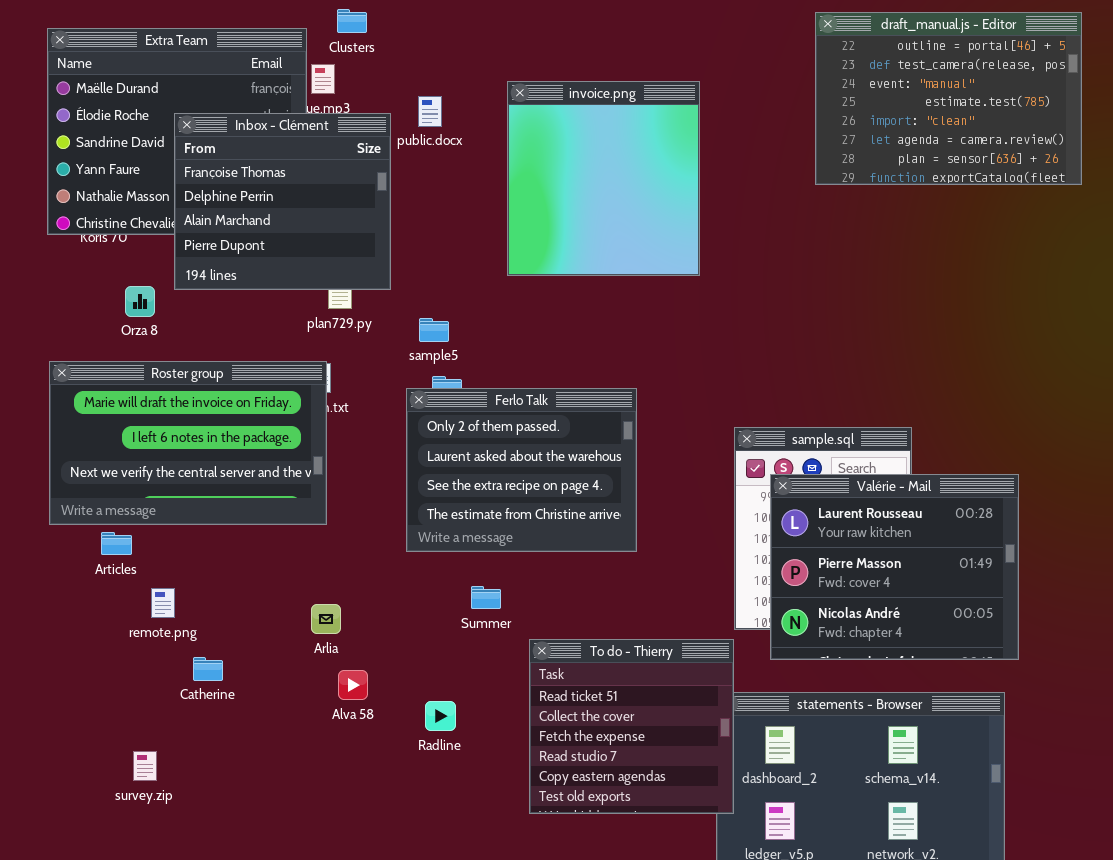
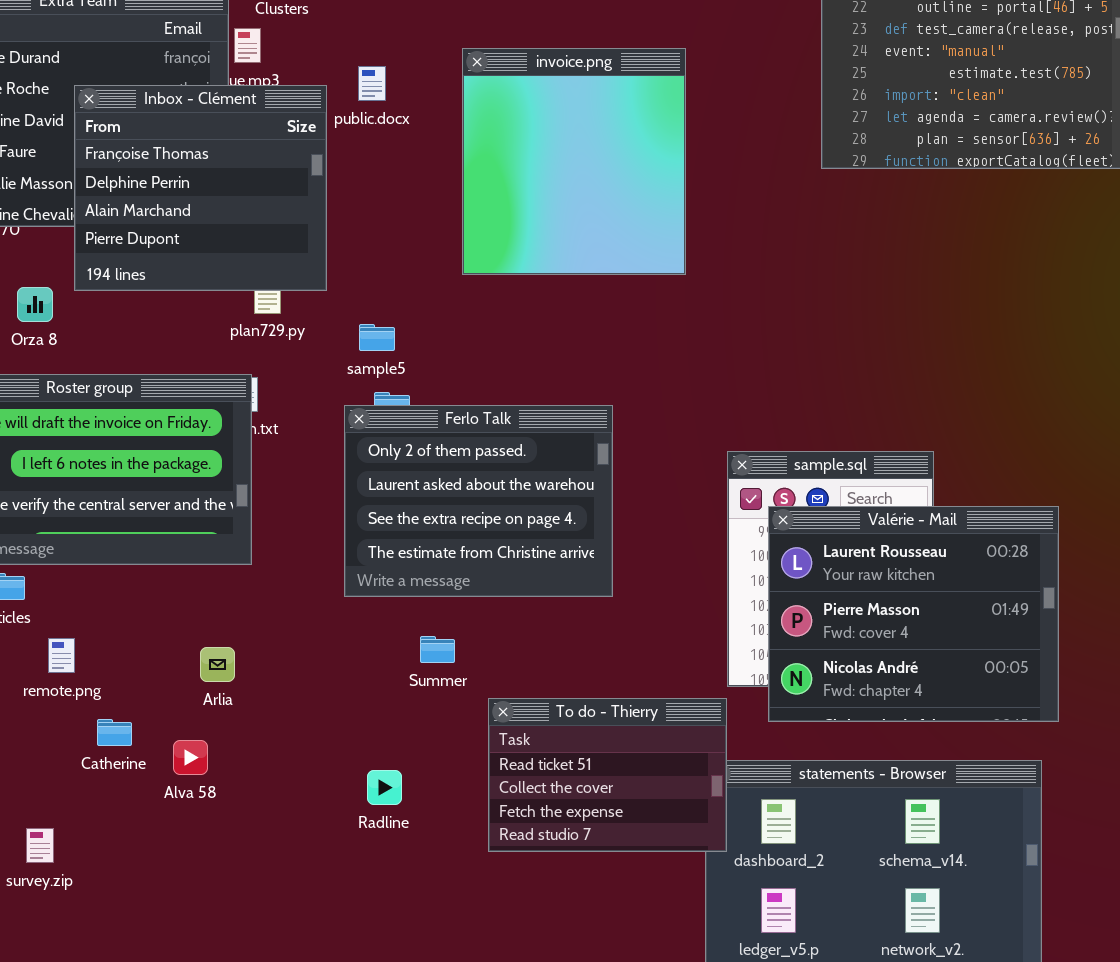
Arlia: [311,604,341,634] -> [200,647,235,682], moved
To do - Thierry: [529,639,734,814] -> [488,698,727,852], resized
Alva 58: [338,670,368,700] -> [173,740,208,775], moved

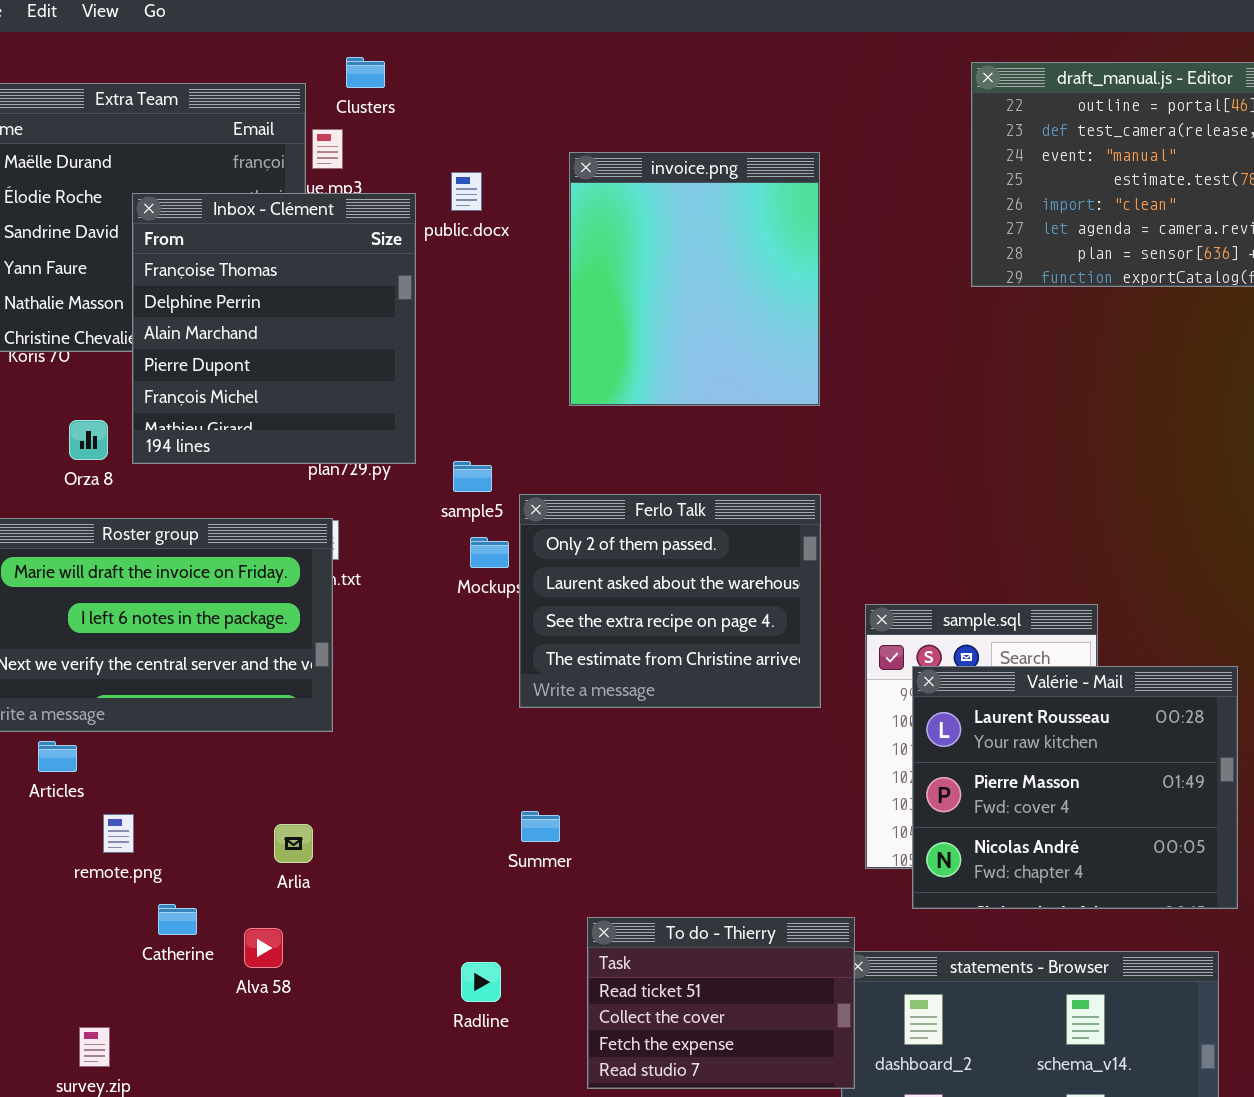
Inbox - Clément: [74,85,327,291] -> [132,193,416,464], resized
Ferlo Talk: [344,405,613,597] -> [519,494,821,708], moved
To do - Thierry: [488,698,727,852] -> [587,917,855,1089], moved

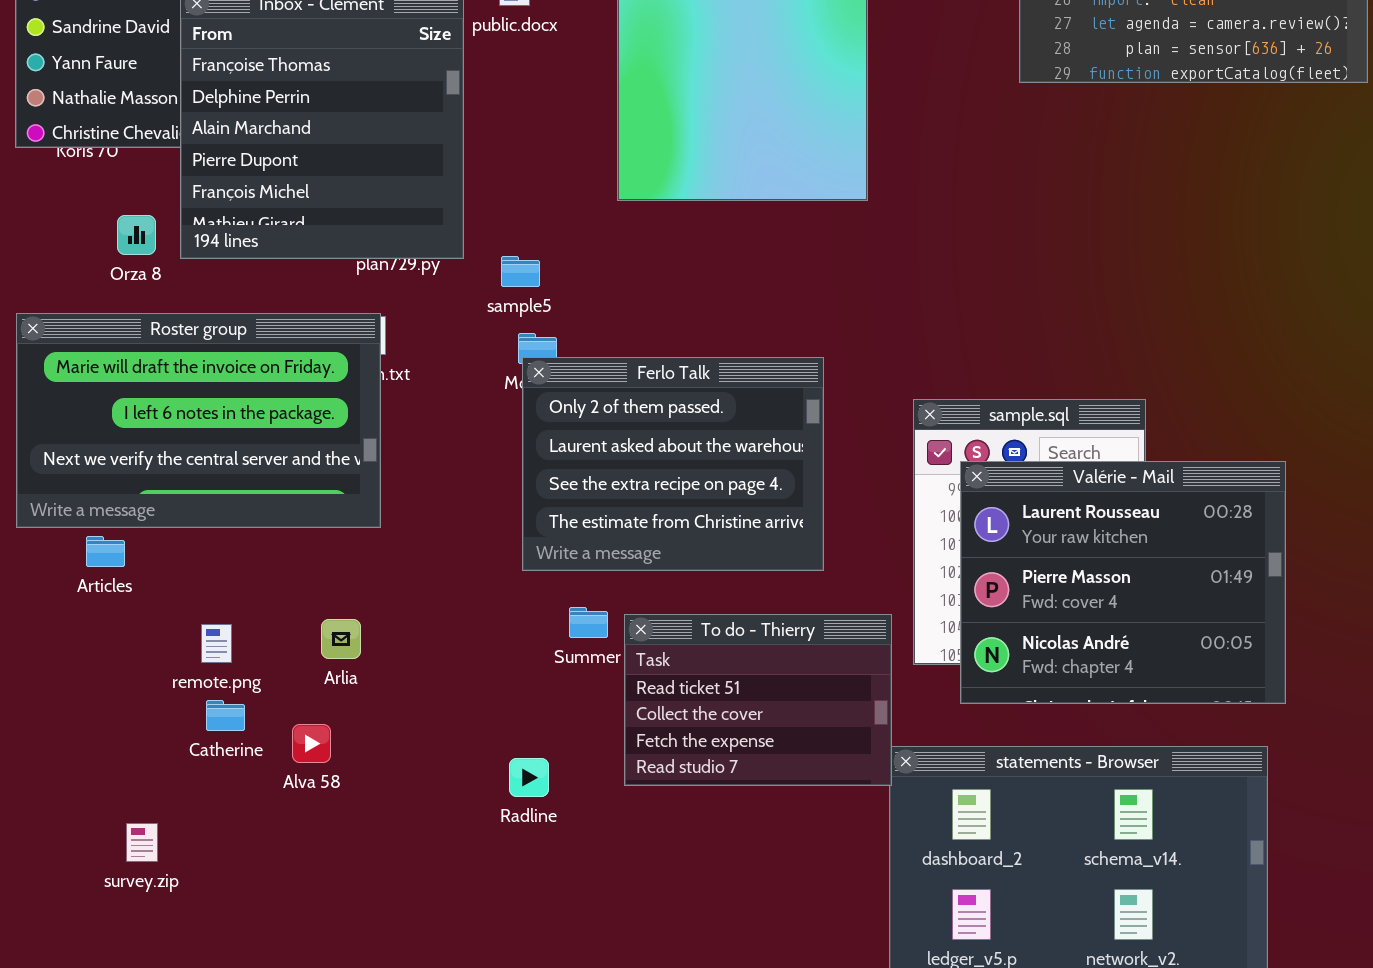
Ferlo Talk: [519,494,821,708] -> [522,357,824,571], moved
remote.png: [103,814,134,853] -> [201,624,232,663], moved
To do - Thierry: [587,917,855,1089] -> [624,614,892,786], moved

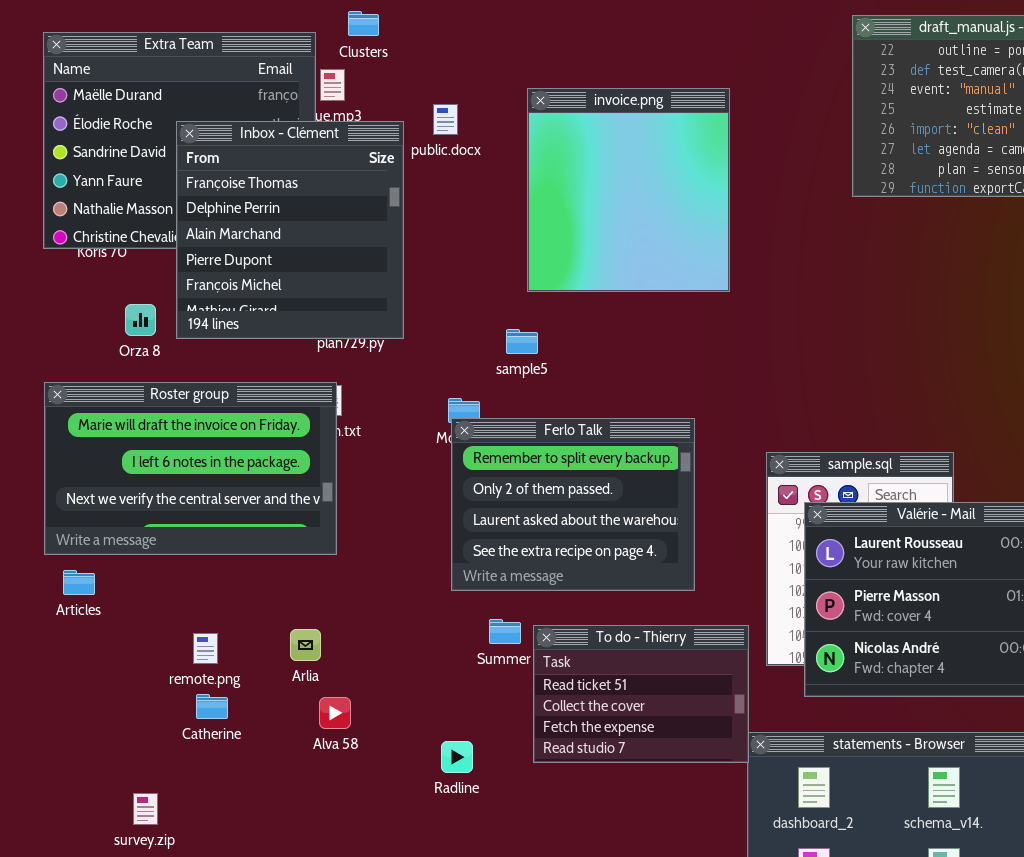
sample5: [501,256,540,287] -> [506,329,538,354], moved
Ferlo Talk: [522,357,824,571] -> [451,418,695,591], scrolled up 1 row
Articles: [86,536,125,567] -> [63,570,95,595], moved
Alva 58: [292,724,331,763] -> [319,697,351,729], moved

